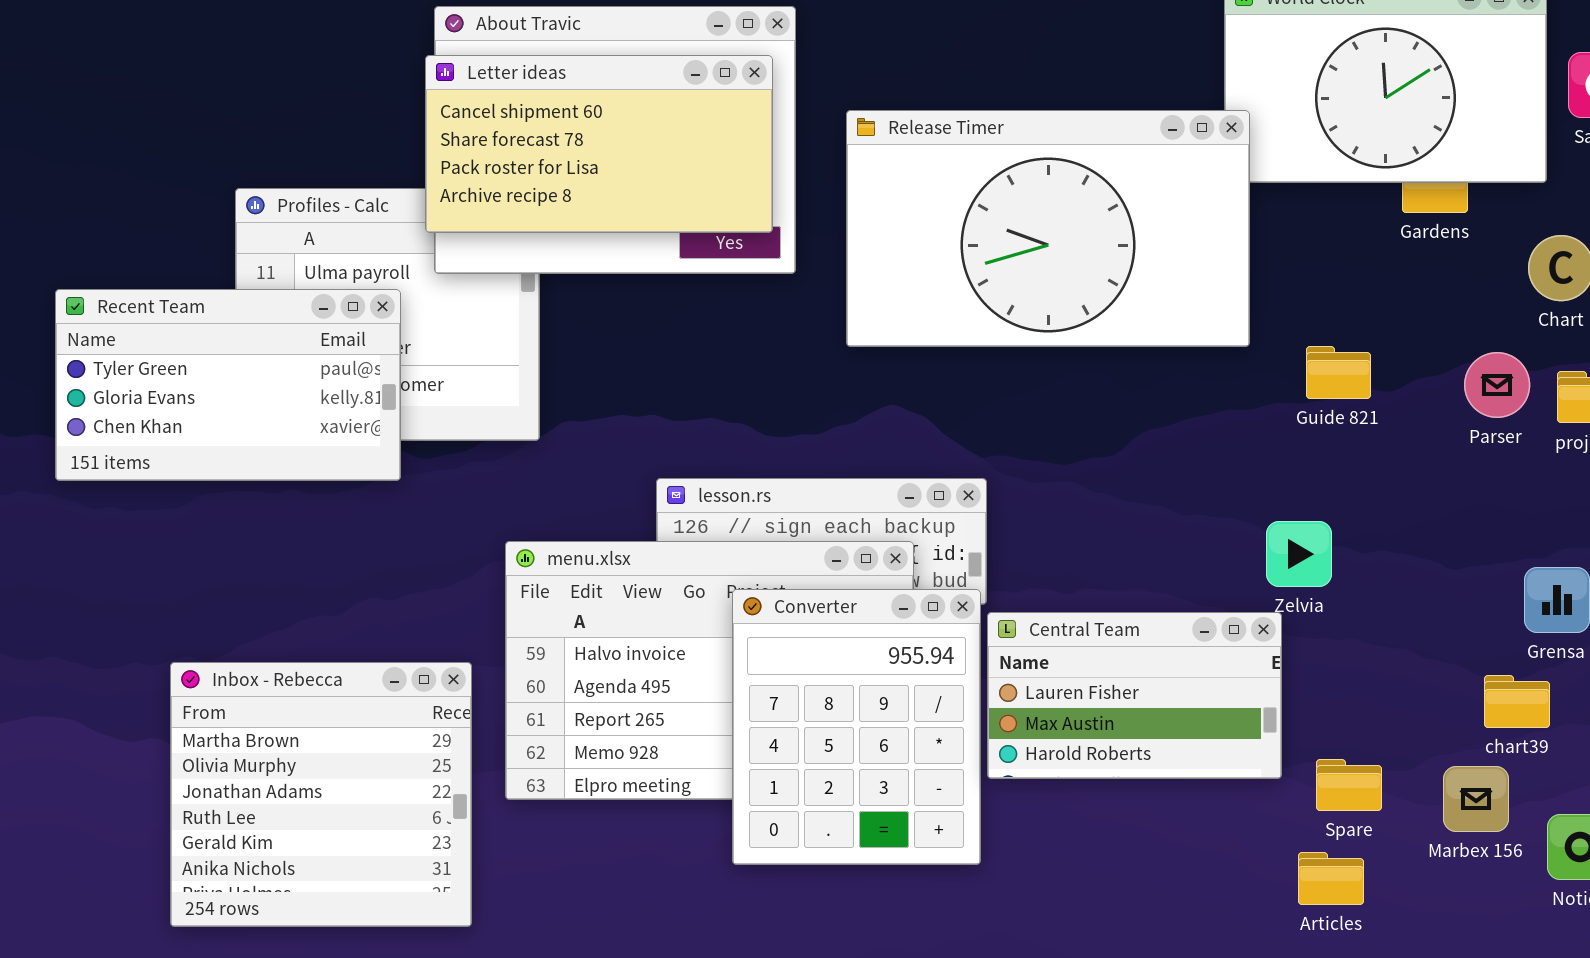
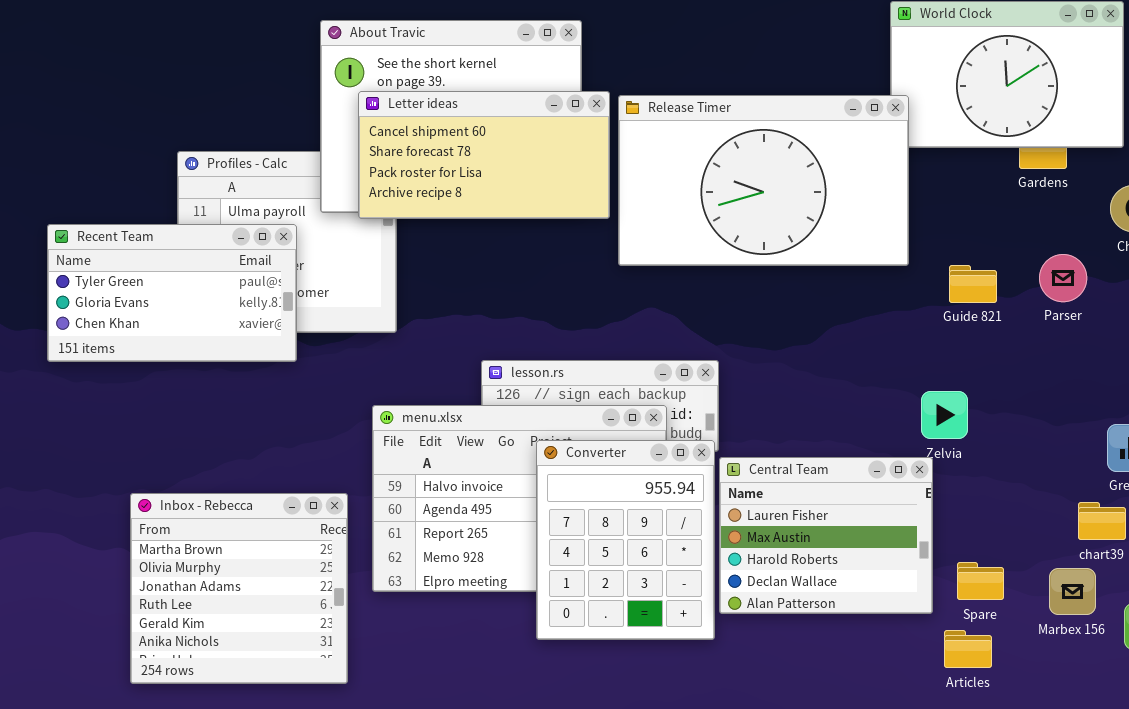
Letter ideas: [425,55,773,233] -> [358,91,610,219], moved
Parser: [1464,352,1530,418] -> [1039,254,1087,302], moved
Central Team: [987,612,1282,779] -> [719,457,933,614], resized

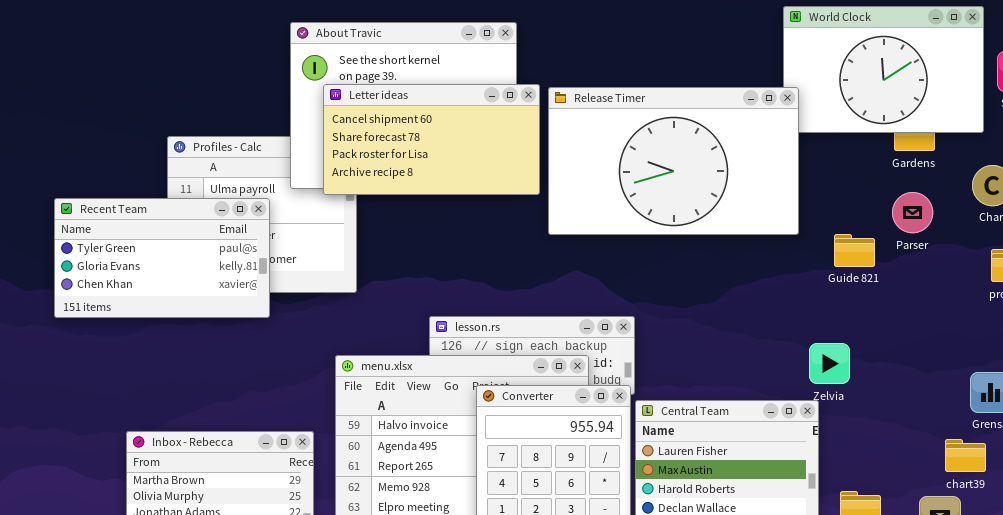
Parser: [1039,254,1087,302] -> [892,192,933,233], moved

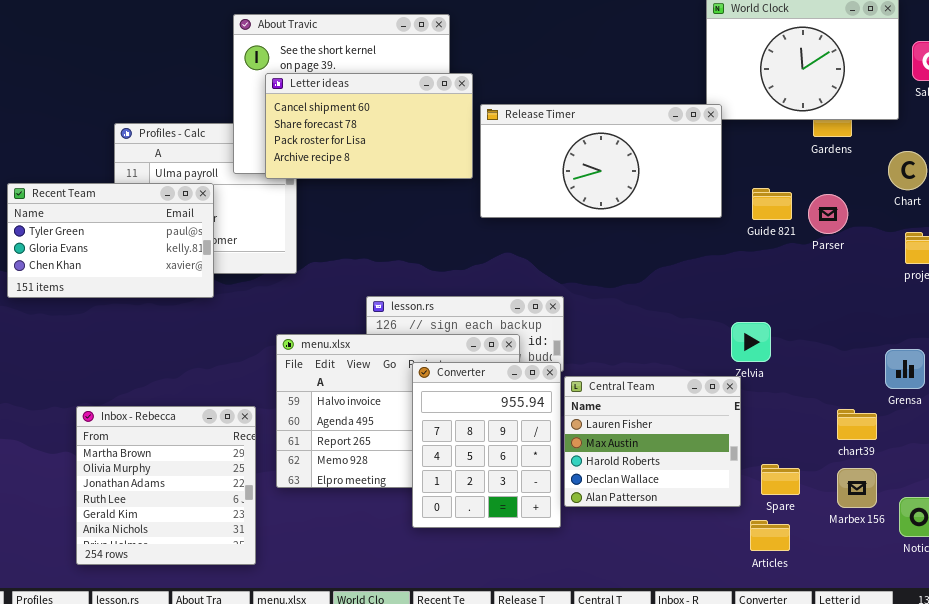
Release Timer: [548,87,799,235] -> [480,104,722,218], resized
Parser: [892,192,933,233] -> [808,194,848,234], moved
Guide 821: [834,234,875,267] -> [752,188,792,220], moved
chart39: [945,439,986,472] -> [837,409,877,440], moved

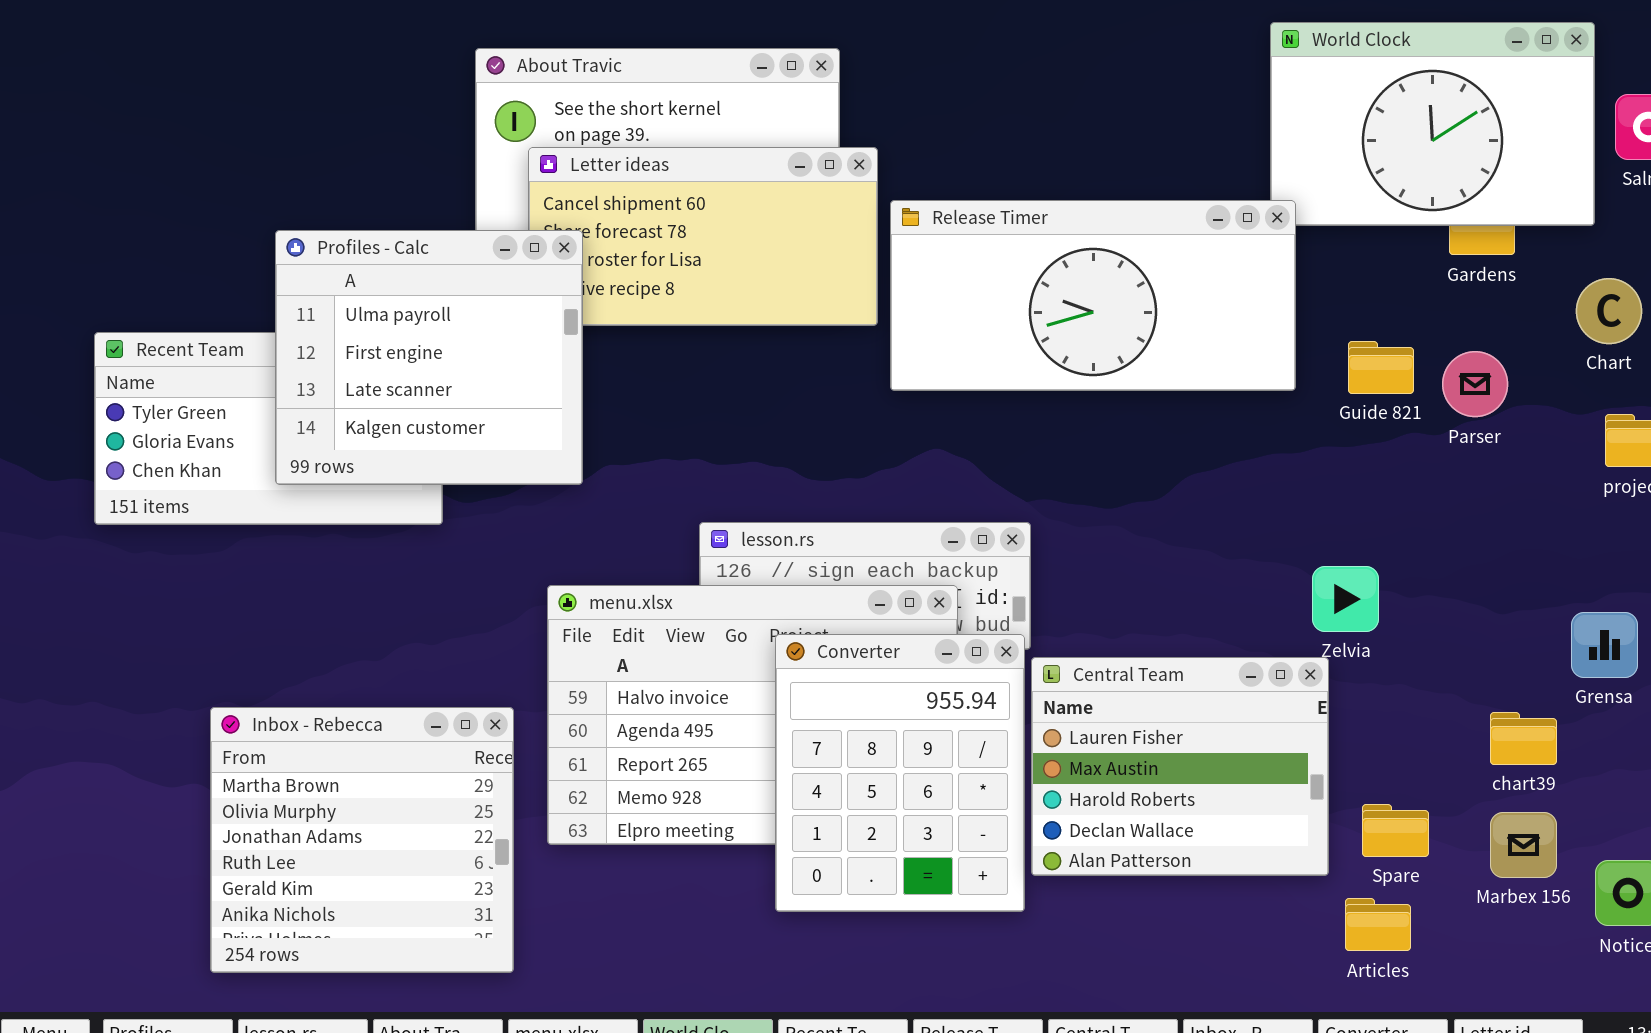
Profiles - Calc: [114,123,297,274] -> [275,230,583,485], raised

